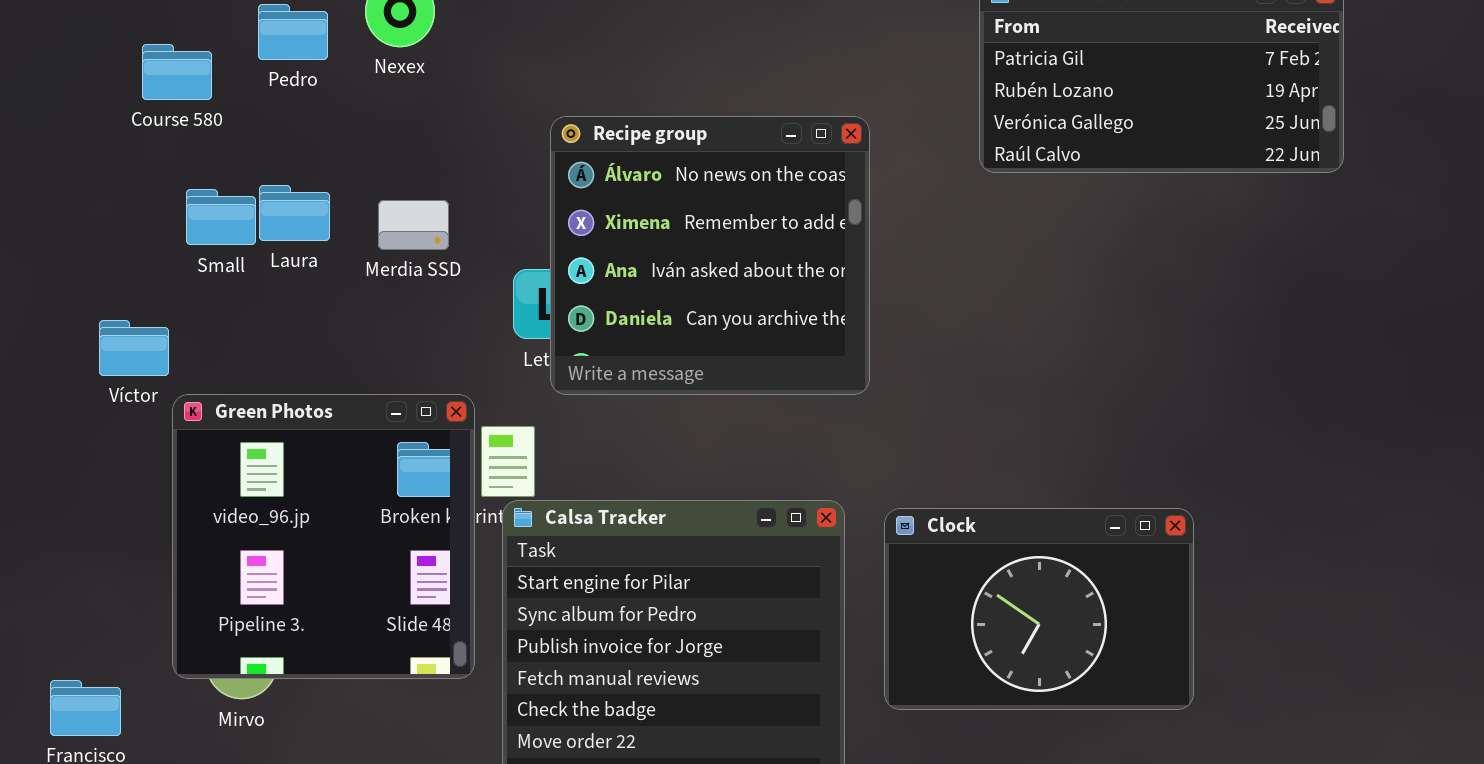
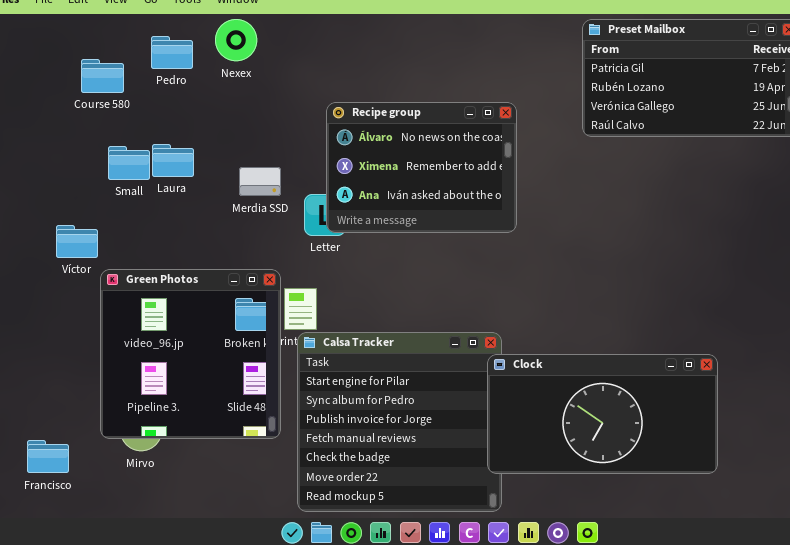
Recipe group: [550,116,870,395] -> [326,102,517,233], resized
Merdia SSD: [378,200,449,250] -> [239,167,281,196], moved
Clock: [884,508,1194,710] -> [487,354,718,474], moved, resized

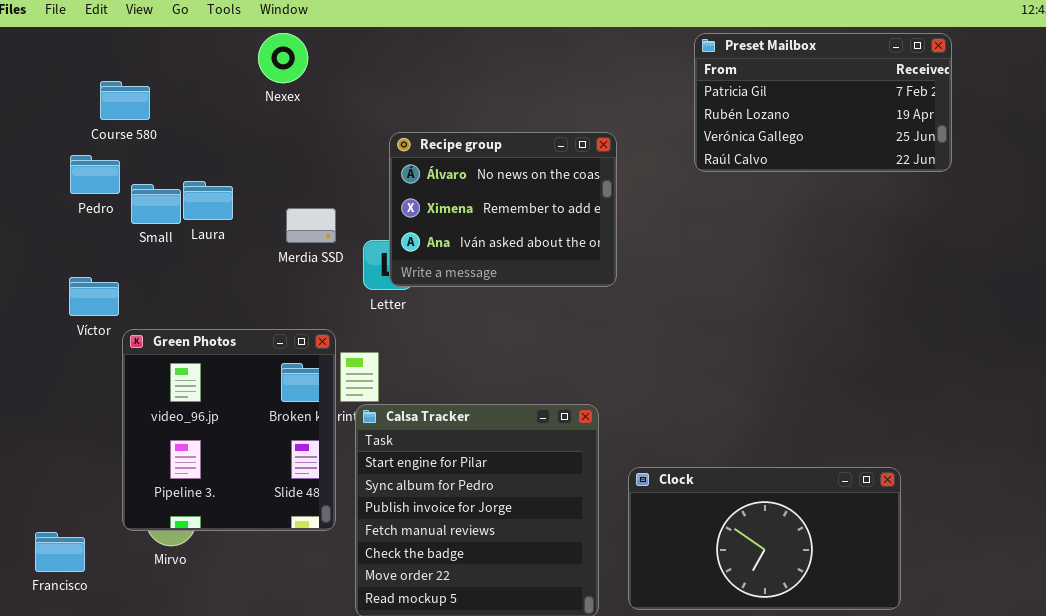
Pedro: [151,36,193,69] -> [70,155,120,194], moved
Clock: [487,354,718,474] -> [628,467,901,610], moved

